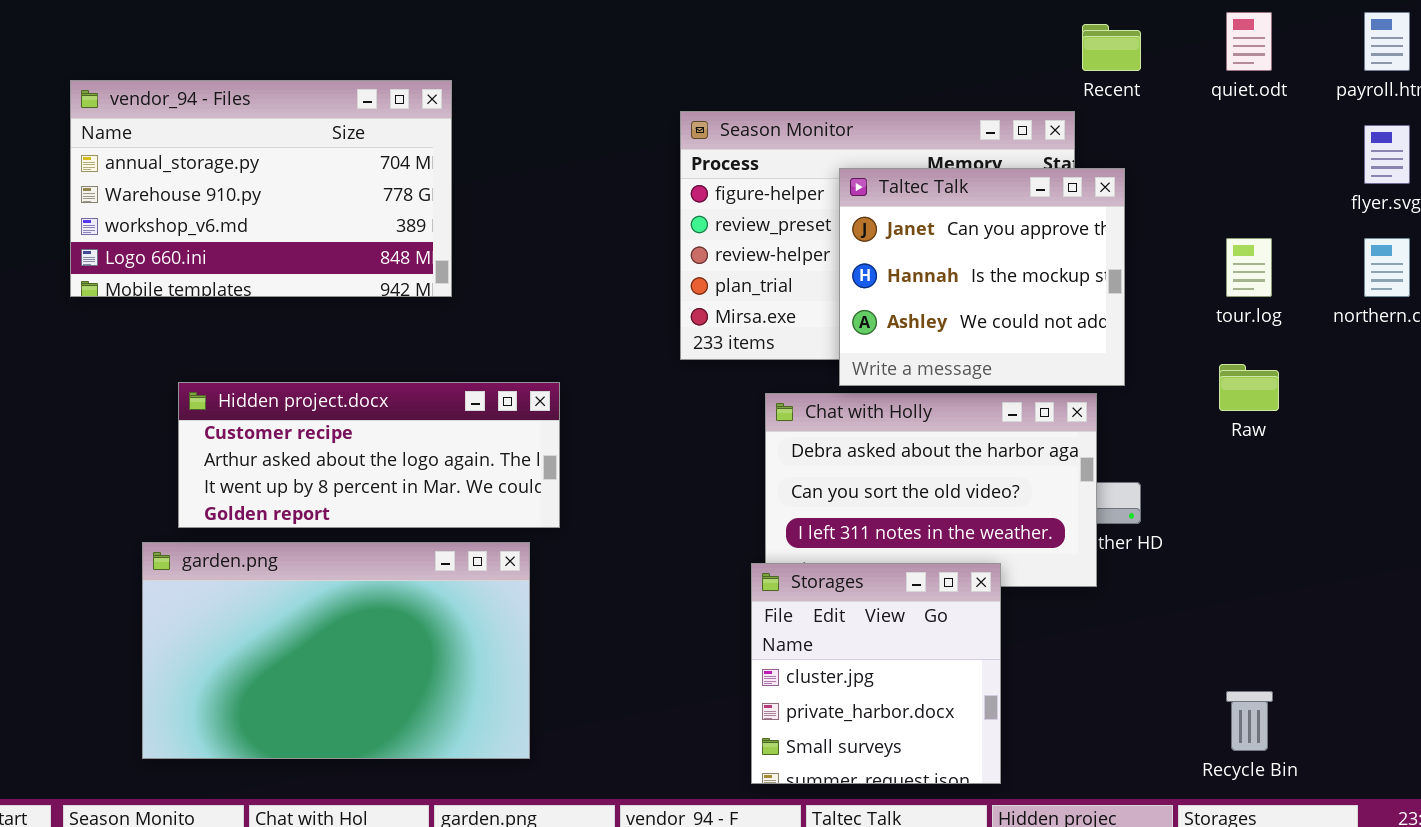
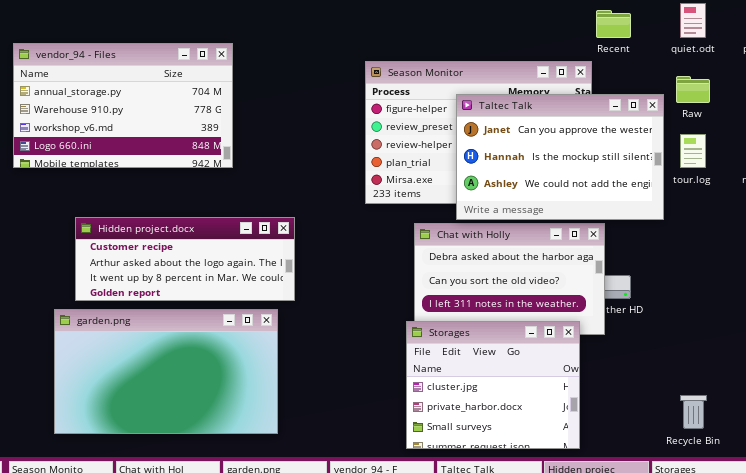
Taltec Talk: [839,168,1125,386] -> [456,94,664,220], resized
Raw: [1219,364,1279,411] -> [676,76,710,103], moved
Storages: [751,563,1001,784] -> [406,321,580,449], resized

